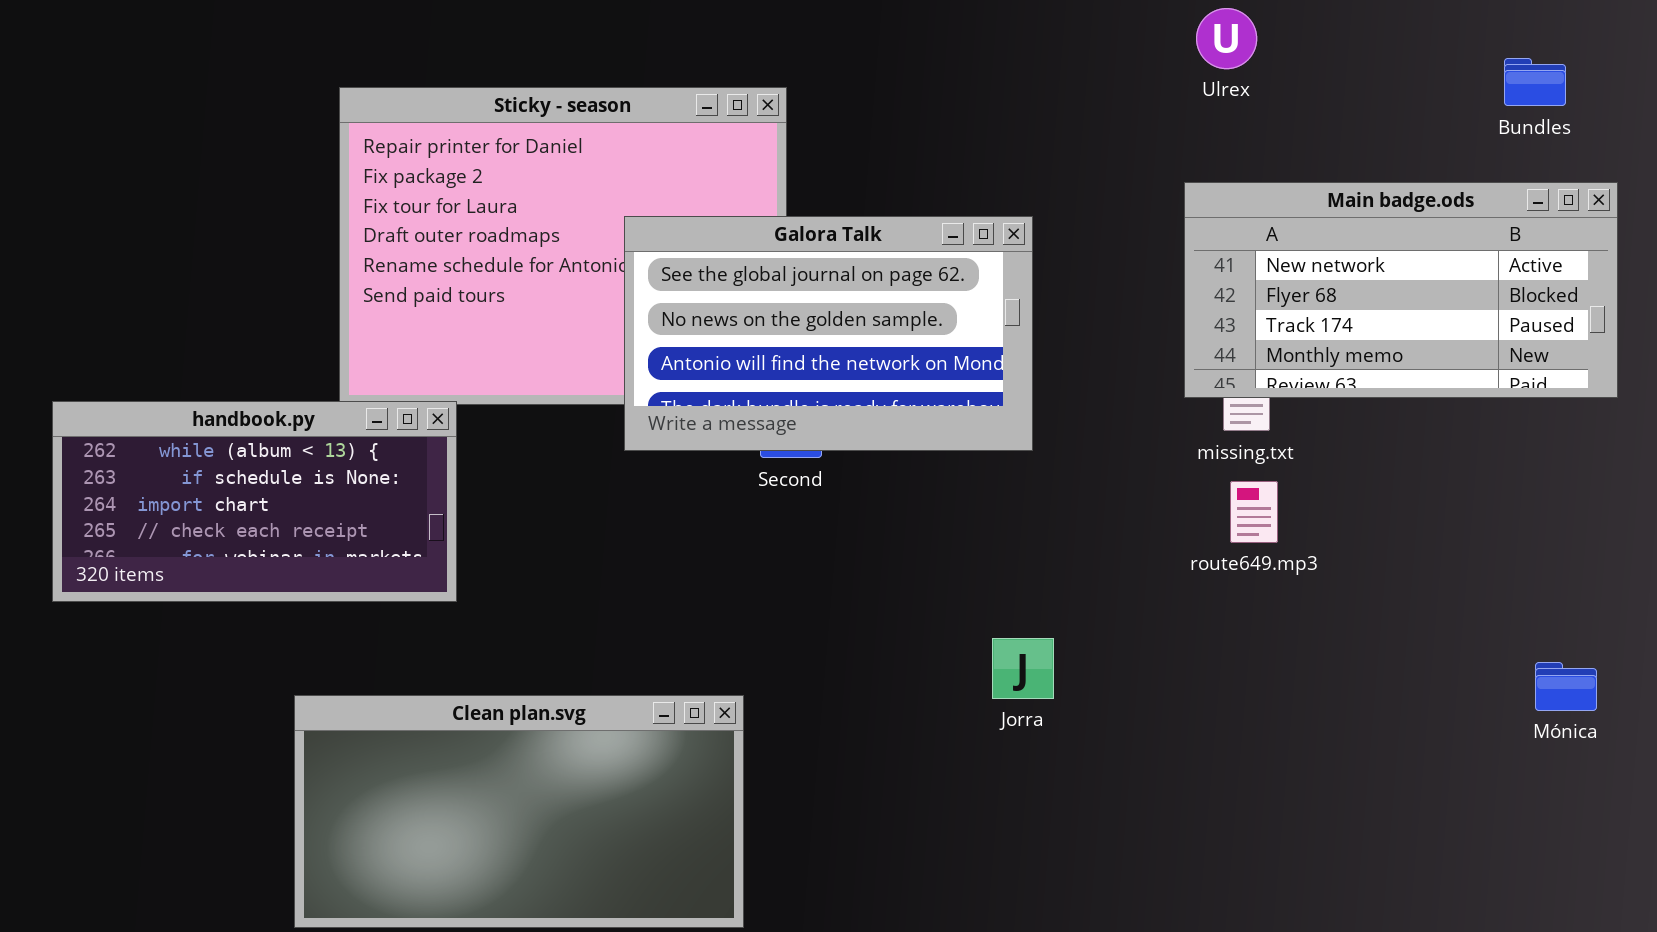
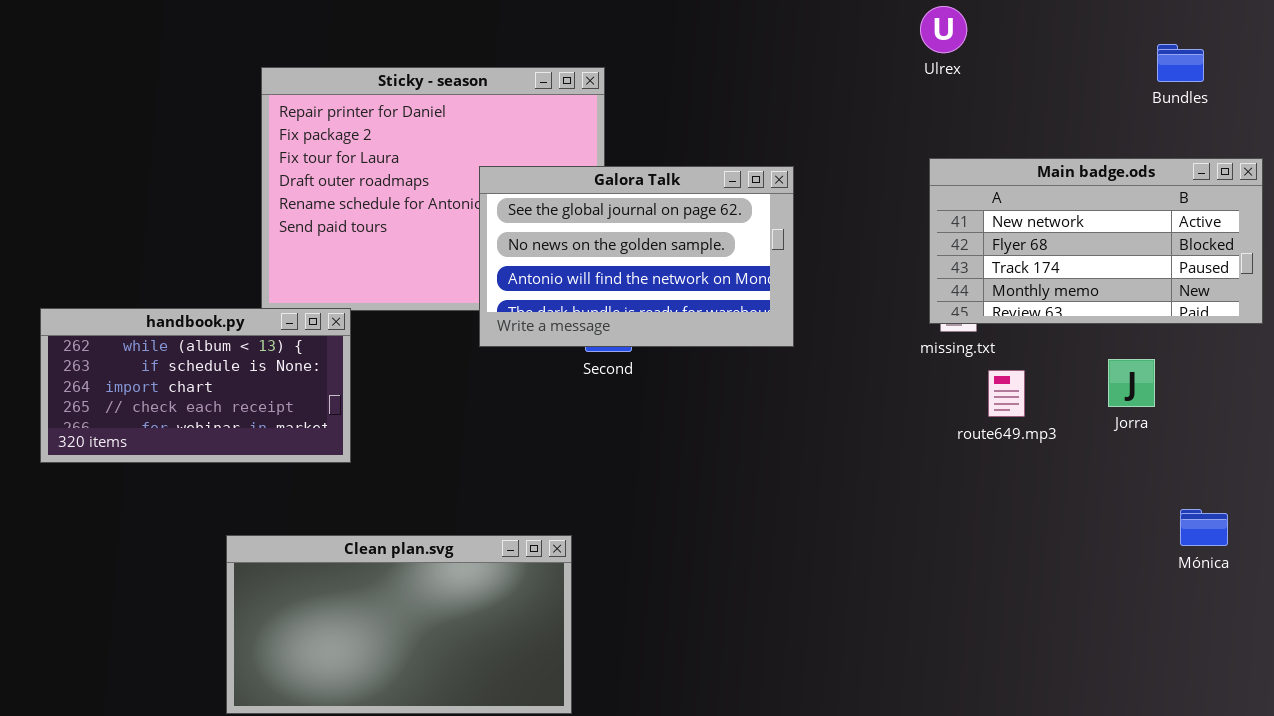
Main badge.ods: [1184,182,1618,398] -> [929,158,1263,324], moved
route649.mp3: [1230,481,1278,543] -> [988,370,1025,417], moved
Jorra: [992,638,1054,699] -> [1108,359,1155,407], moved

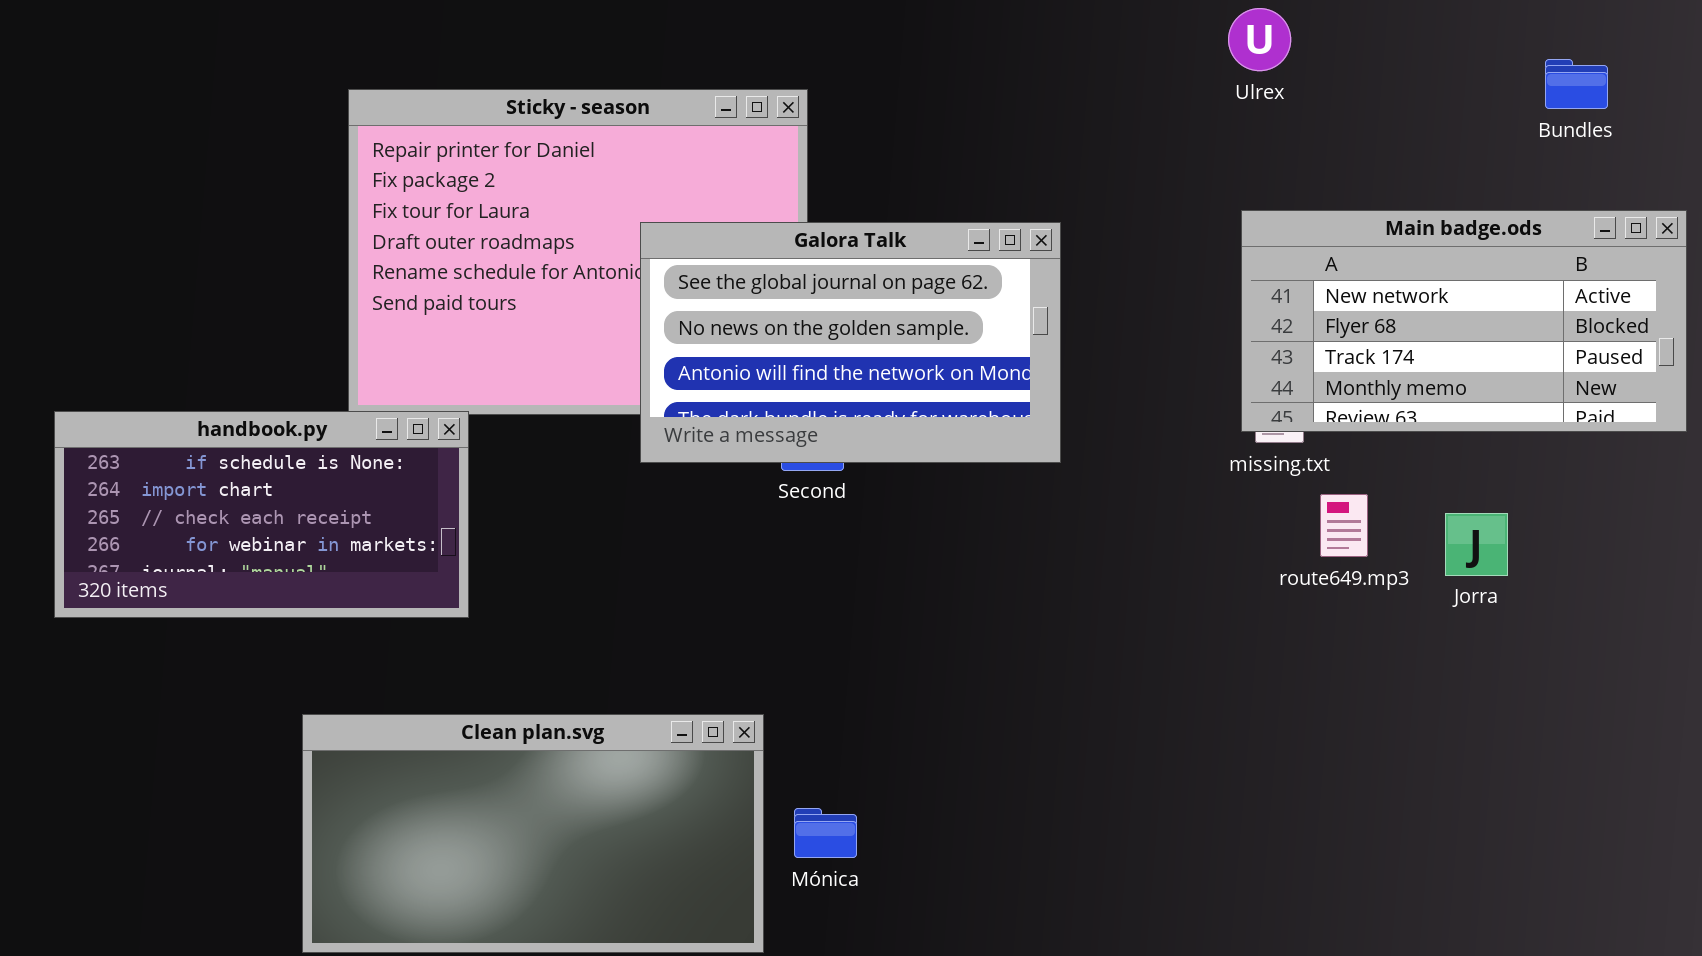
handbook.py: [40,308,351,463] -> [54,411,469,618], scrolled down 1 row
Jorra: [1108,359,1155,407] -> [1445,513,1508,576], moved
Mónica: [1180,509,1228,546] -> [794,808,857,858], moved

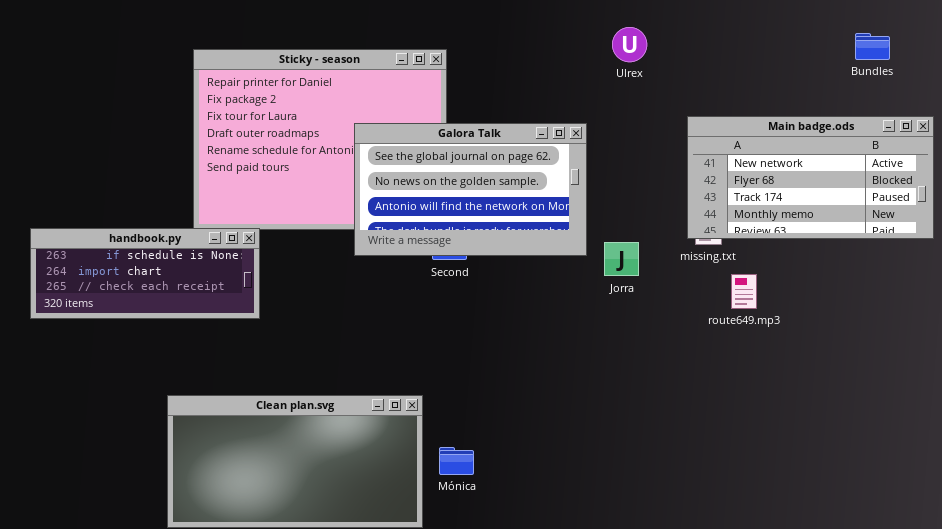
Ulrex: [1228,8,1291,71] -> [612,27,647,62], moved
handbook.py: [54,411,469,618] -> [30,228,260,319], resized
Jorra: [1445,513,1508,576] -> [604,242,639,276], moved

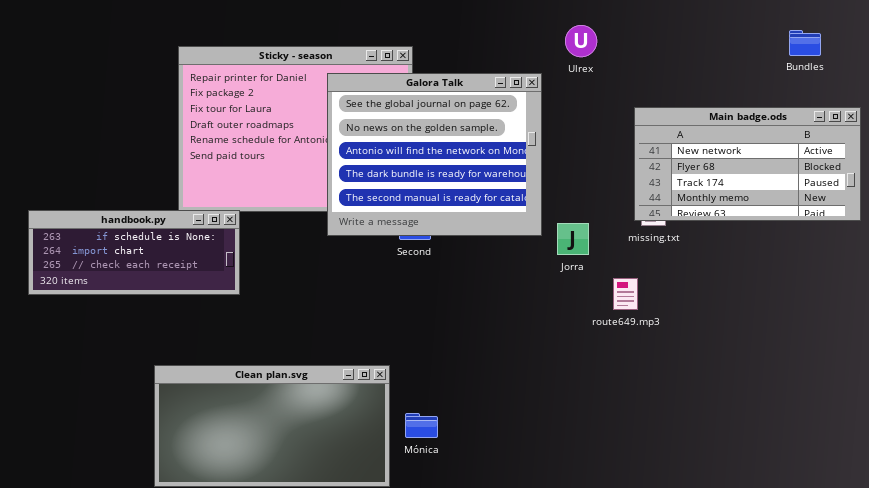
Galora Talk: [354,123,587,256] -> [327,73,542,236], resized
route649.mp3: [731,274,757,309] -> [613,278,638,310], moved

